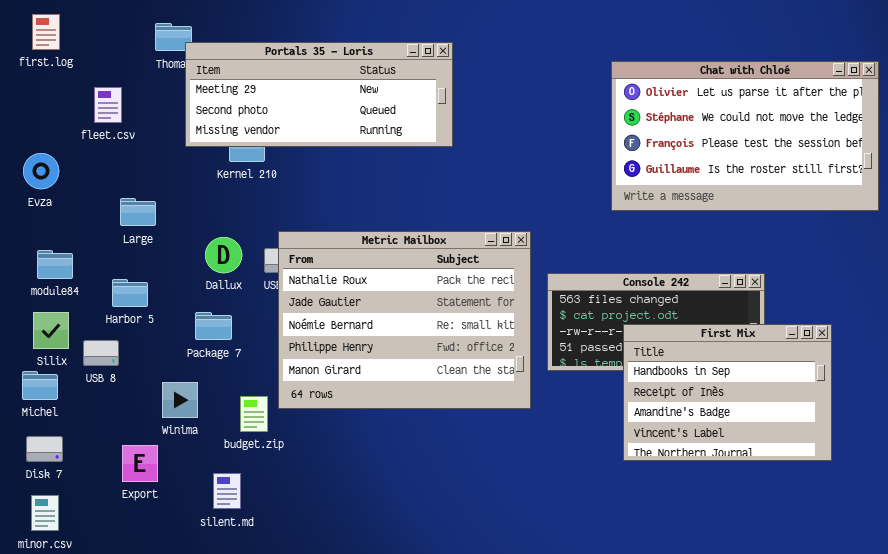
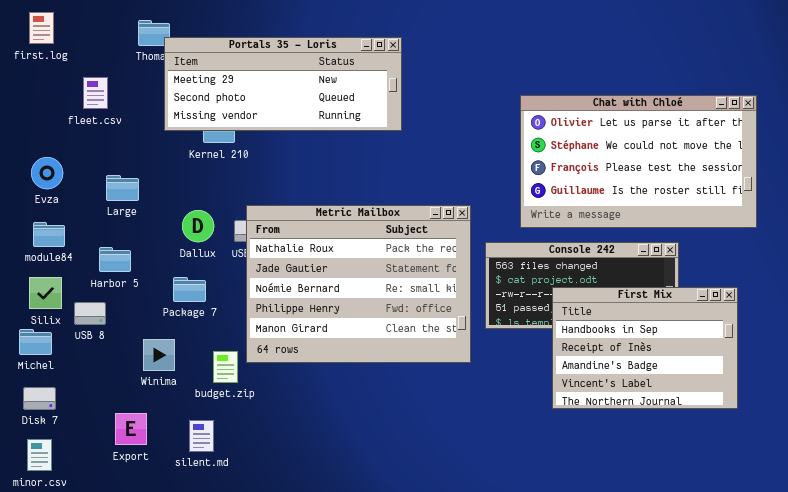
Chat with Chloé: [611,61,879,211] -> [520,95,757,228], moved
Evza: [23,153,59,189] -> [31,157,63,189], moved
Export: [122,445,158,482] -> [115,413,147,445], moved

